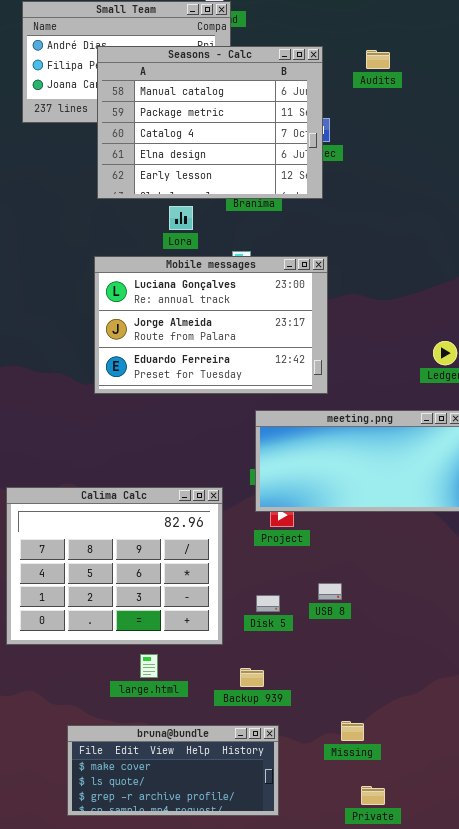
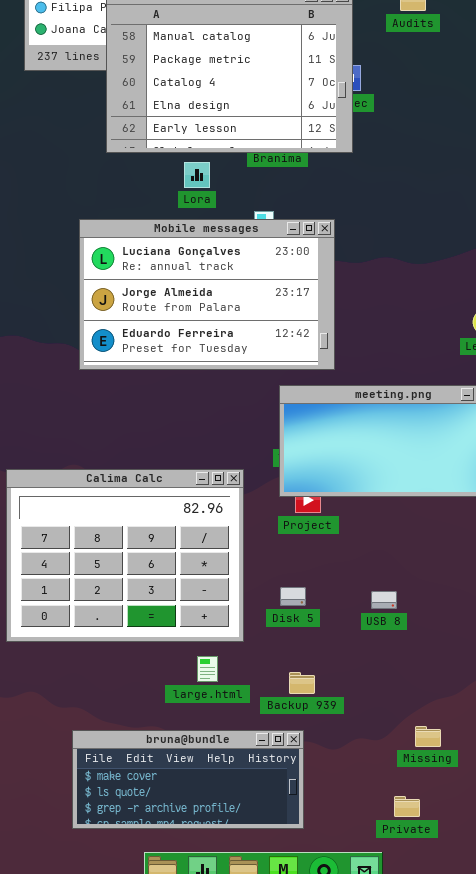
Mobile messages: [94,256,328,394] -> [79,219,335,370], moved
USB 8: [318,583,342,600] -> [371,591,397,609], moved
large.html: [140,654,158,678] -> [197,656,218,682], moved
Backup 939: [240,668,264,687] -> [289,672,315,694], moved
Missing: [341,721,364,741] -> [415,726,441,747], moved

